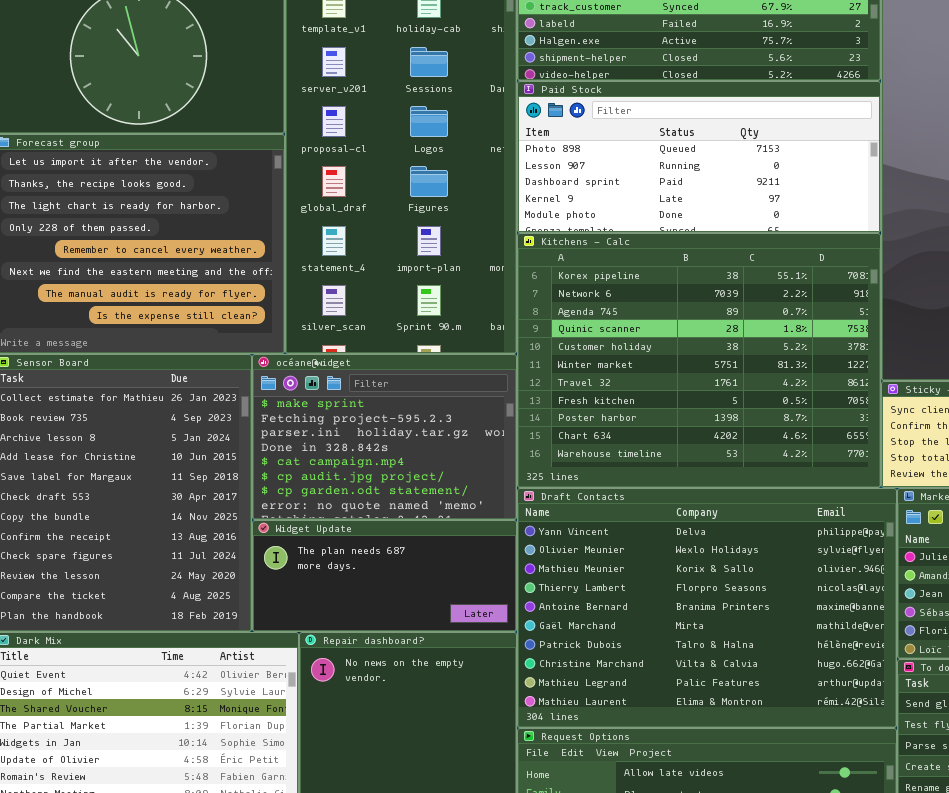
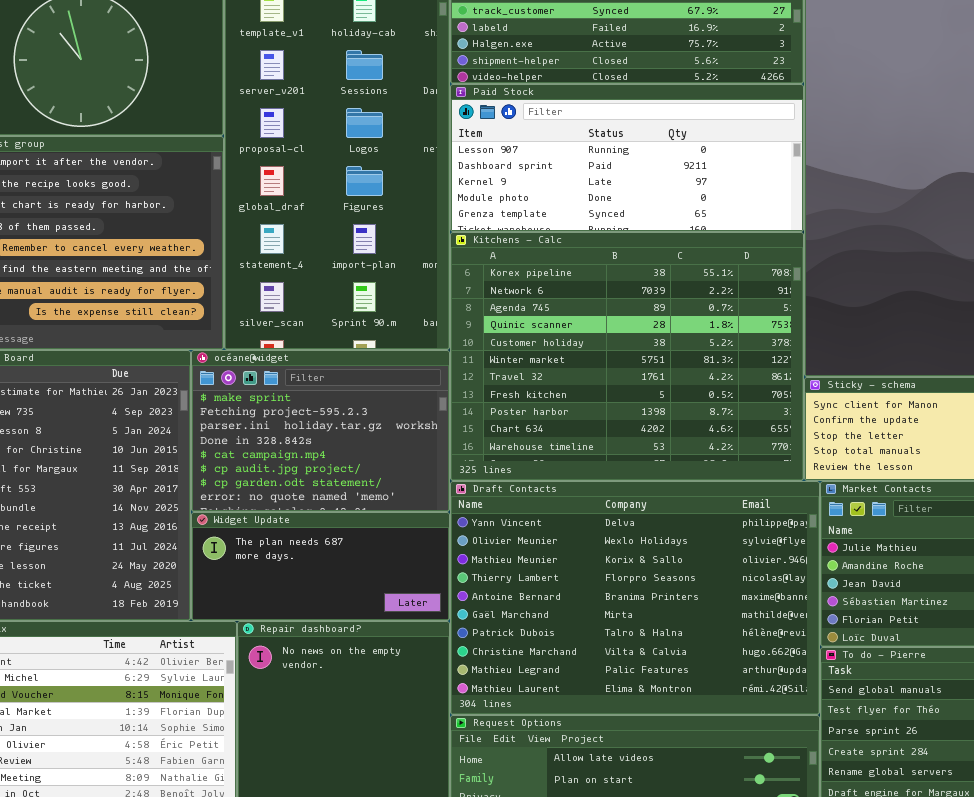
Paid Stock: [517,81,881,233] -> [450,84,804,232], scrolled down 1 row

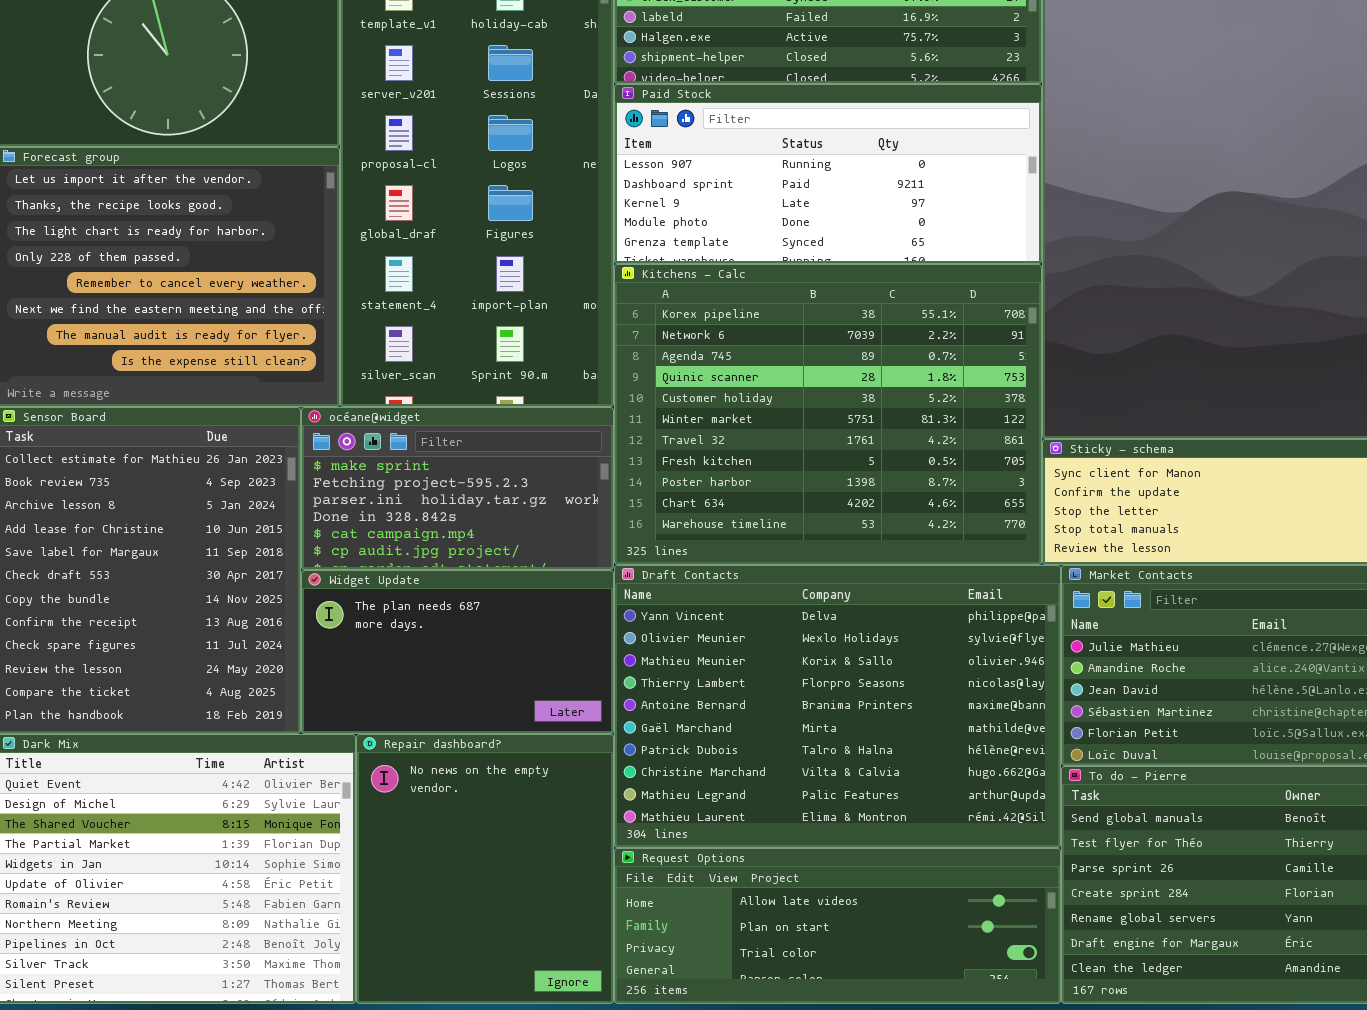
océane@widget: [191,350,450,512] -> [301,407,614,570], resized
Widget Update: [191,512,450,621] -> [301,570,614,734], resized

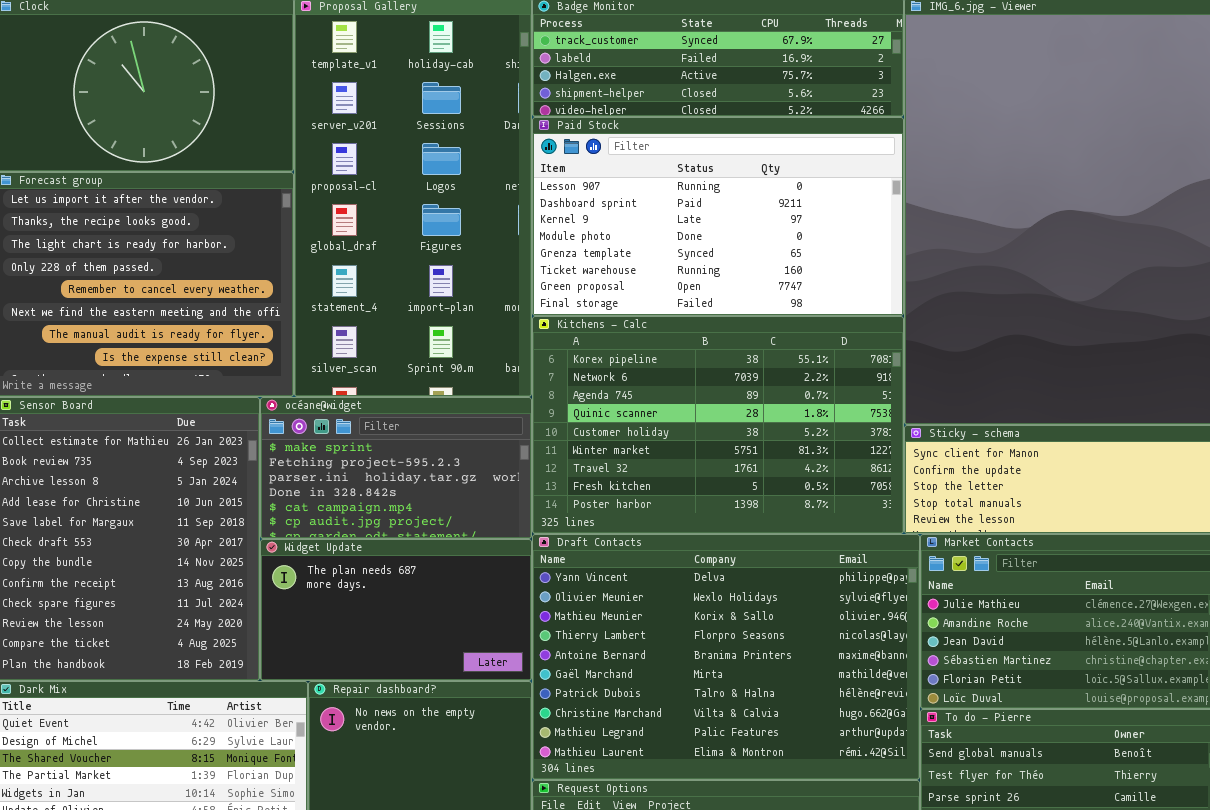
Paid Stock: [614,84,1042,264] -> [532,117,904,316], resized
Kitchens - Calc: [614,264,1042,565] -> [532,316,904,534], resized

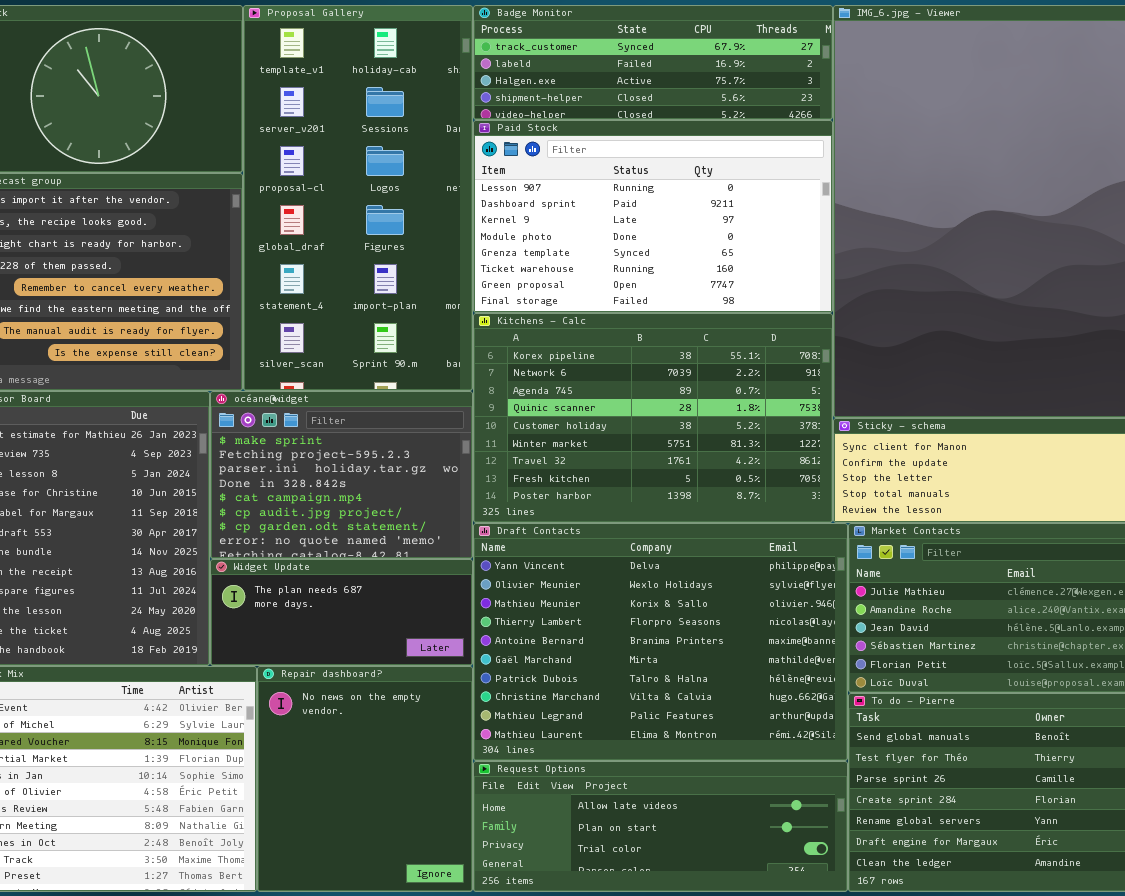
océane@widget: [260,397,532,539] -> [210,391,473,559], resized
Widget Update: [260,539,532,681] -> [210,559,473,666], resized

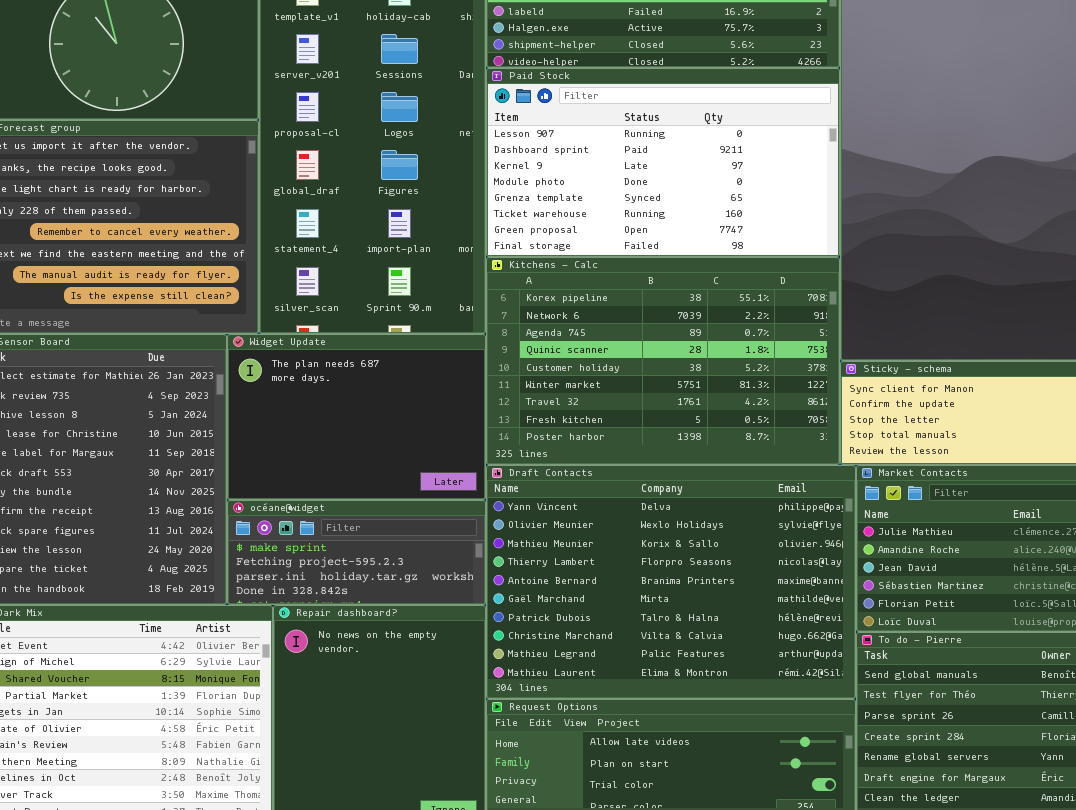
océane@widget: [210,391,473,559] -> [227,500,486,605], moved, resized
Widget Update: [210,559,473,666] -> [227,334,486,500], moved, resized

